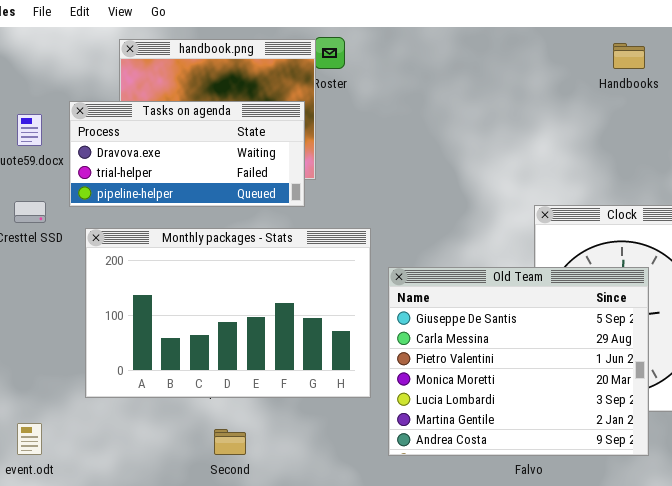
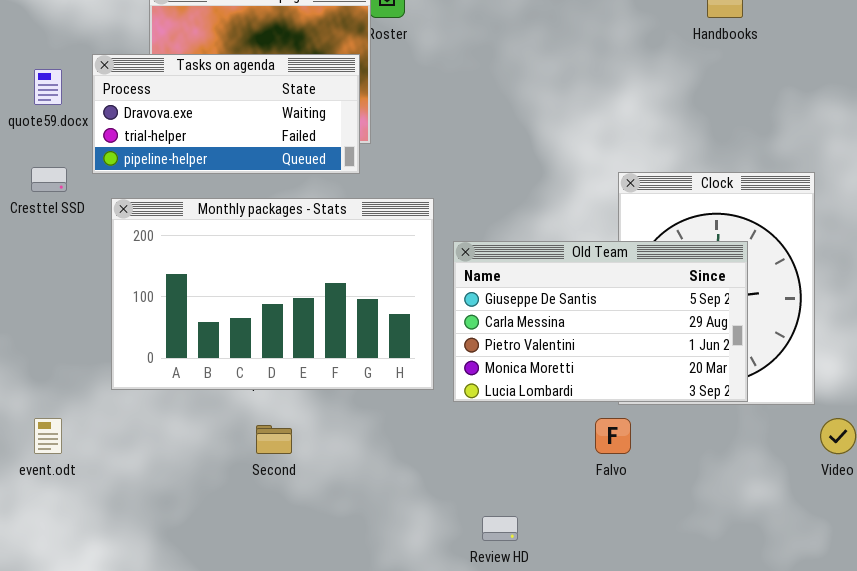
Old Team: [388,267,649,456] -> [453,241,748,402], resized

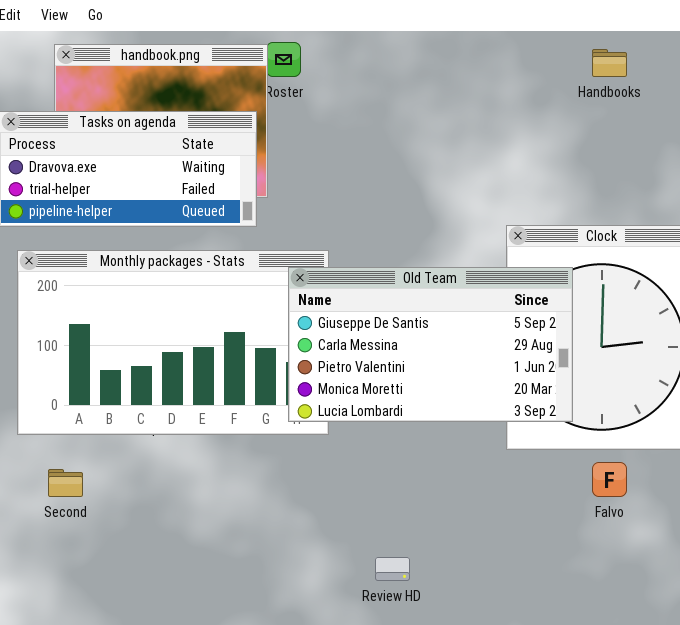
Old Team: [453,241,748,402] -> [288,267,573,422], moved
Falvo: [595,418,631,454] -> [592,462,627,497], moved
Second: [256,425,292,454] -> [48,469,83,497], moved

